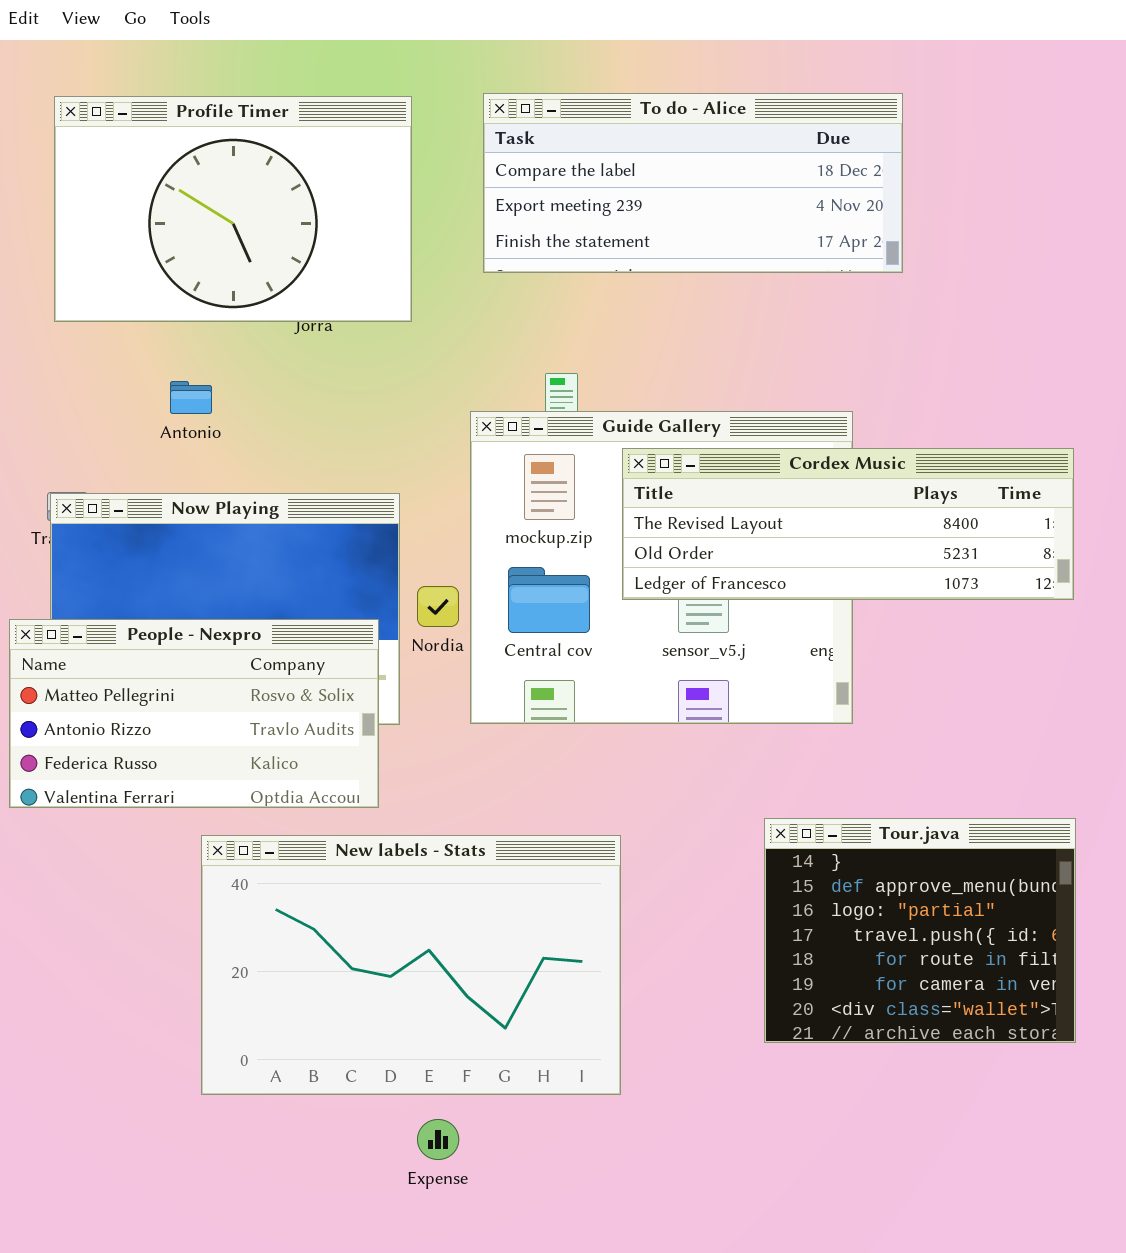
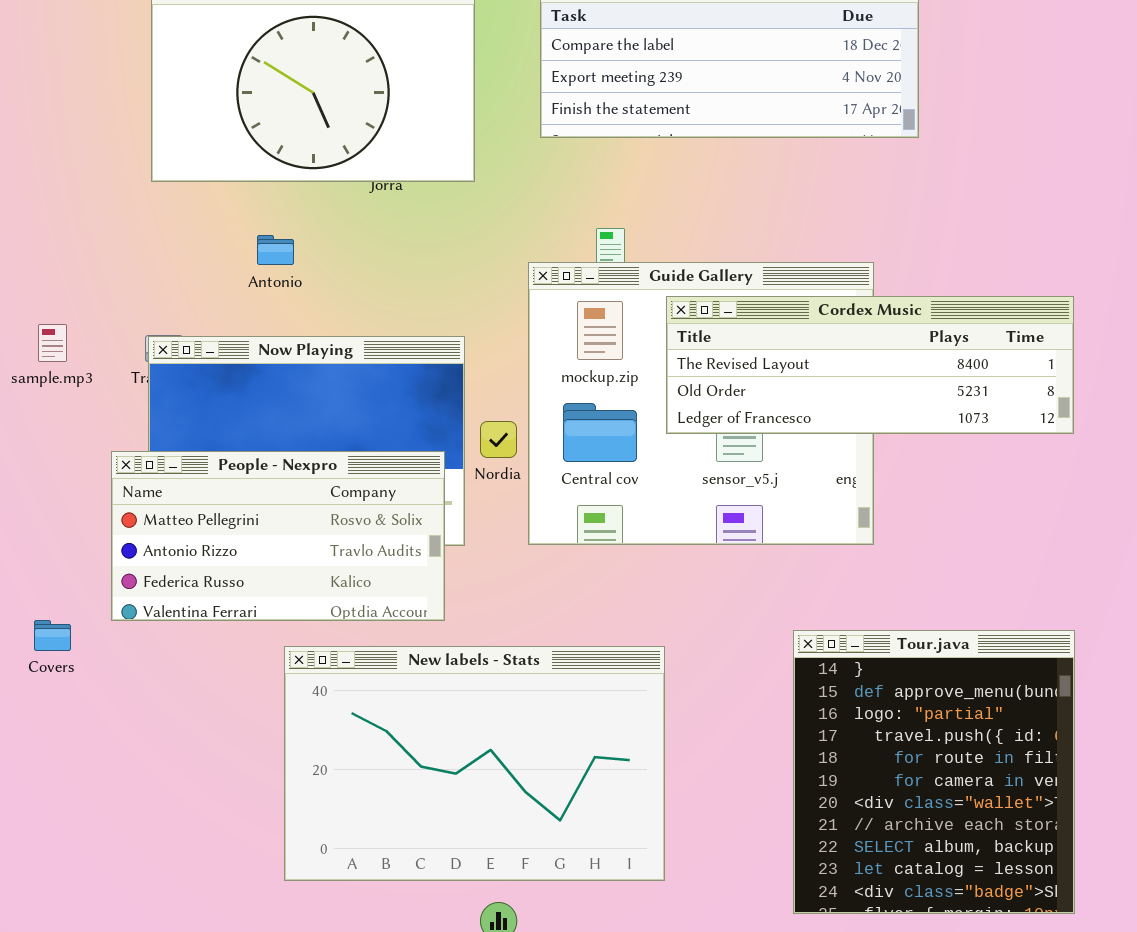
Tour.java: [764,818,1076,1043] -> [793,630,1075,914], resized

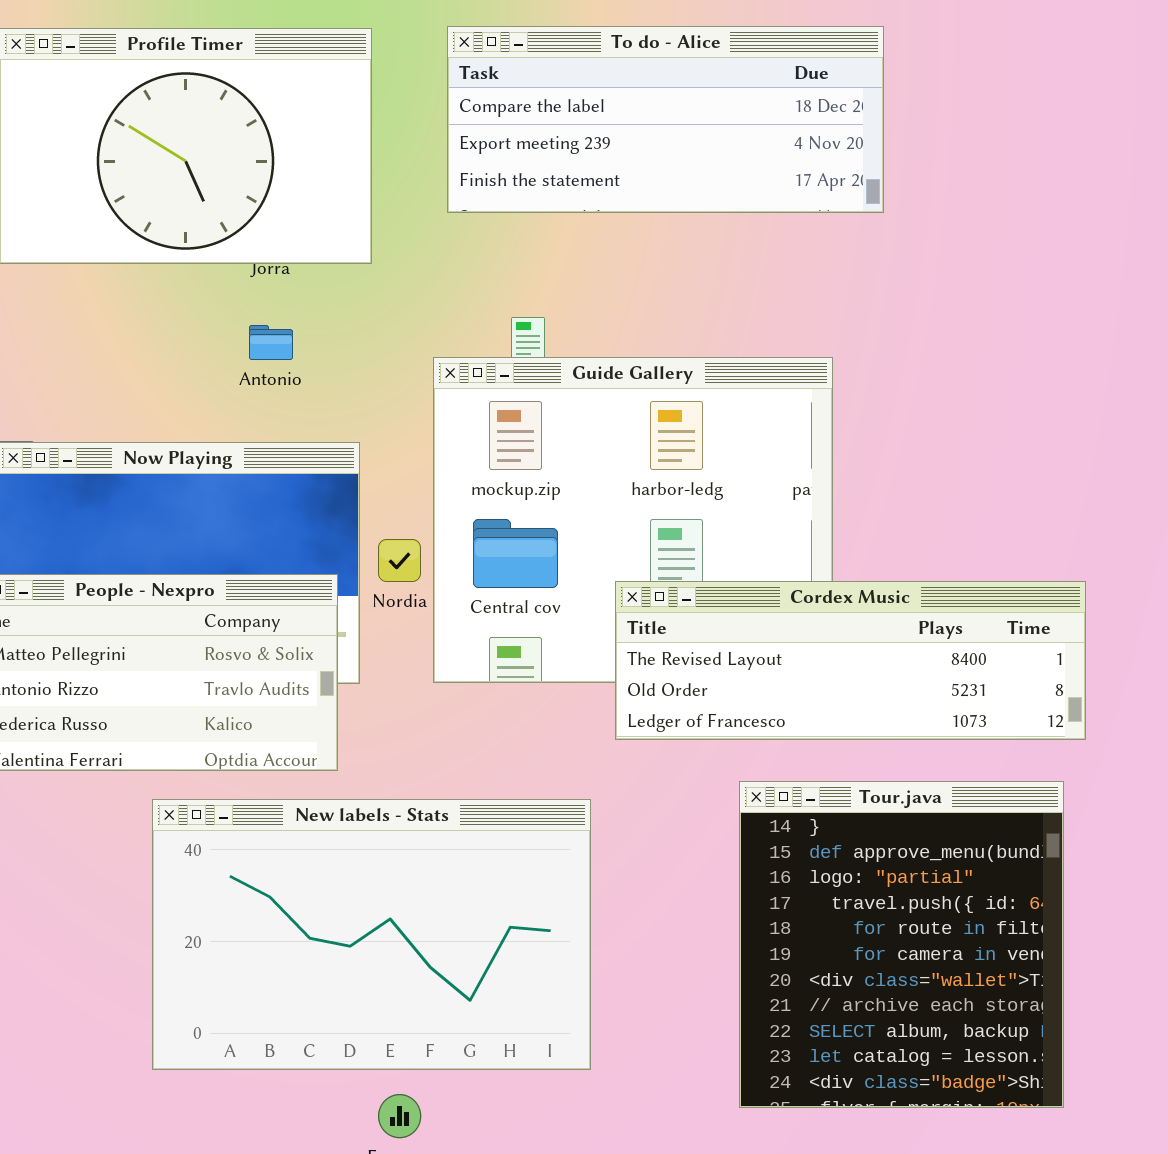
Antonio: [257,235,294,265] -> [249,325,293,360], moved
Cordex Music: [666,296,1074,434] -> [615,581,1086,740], moved

